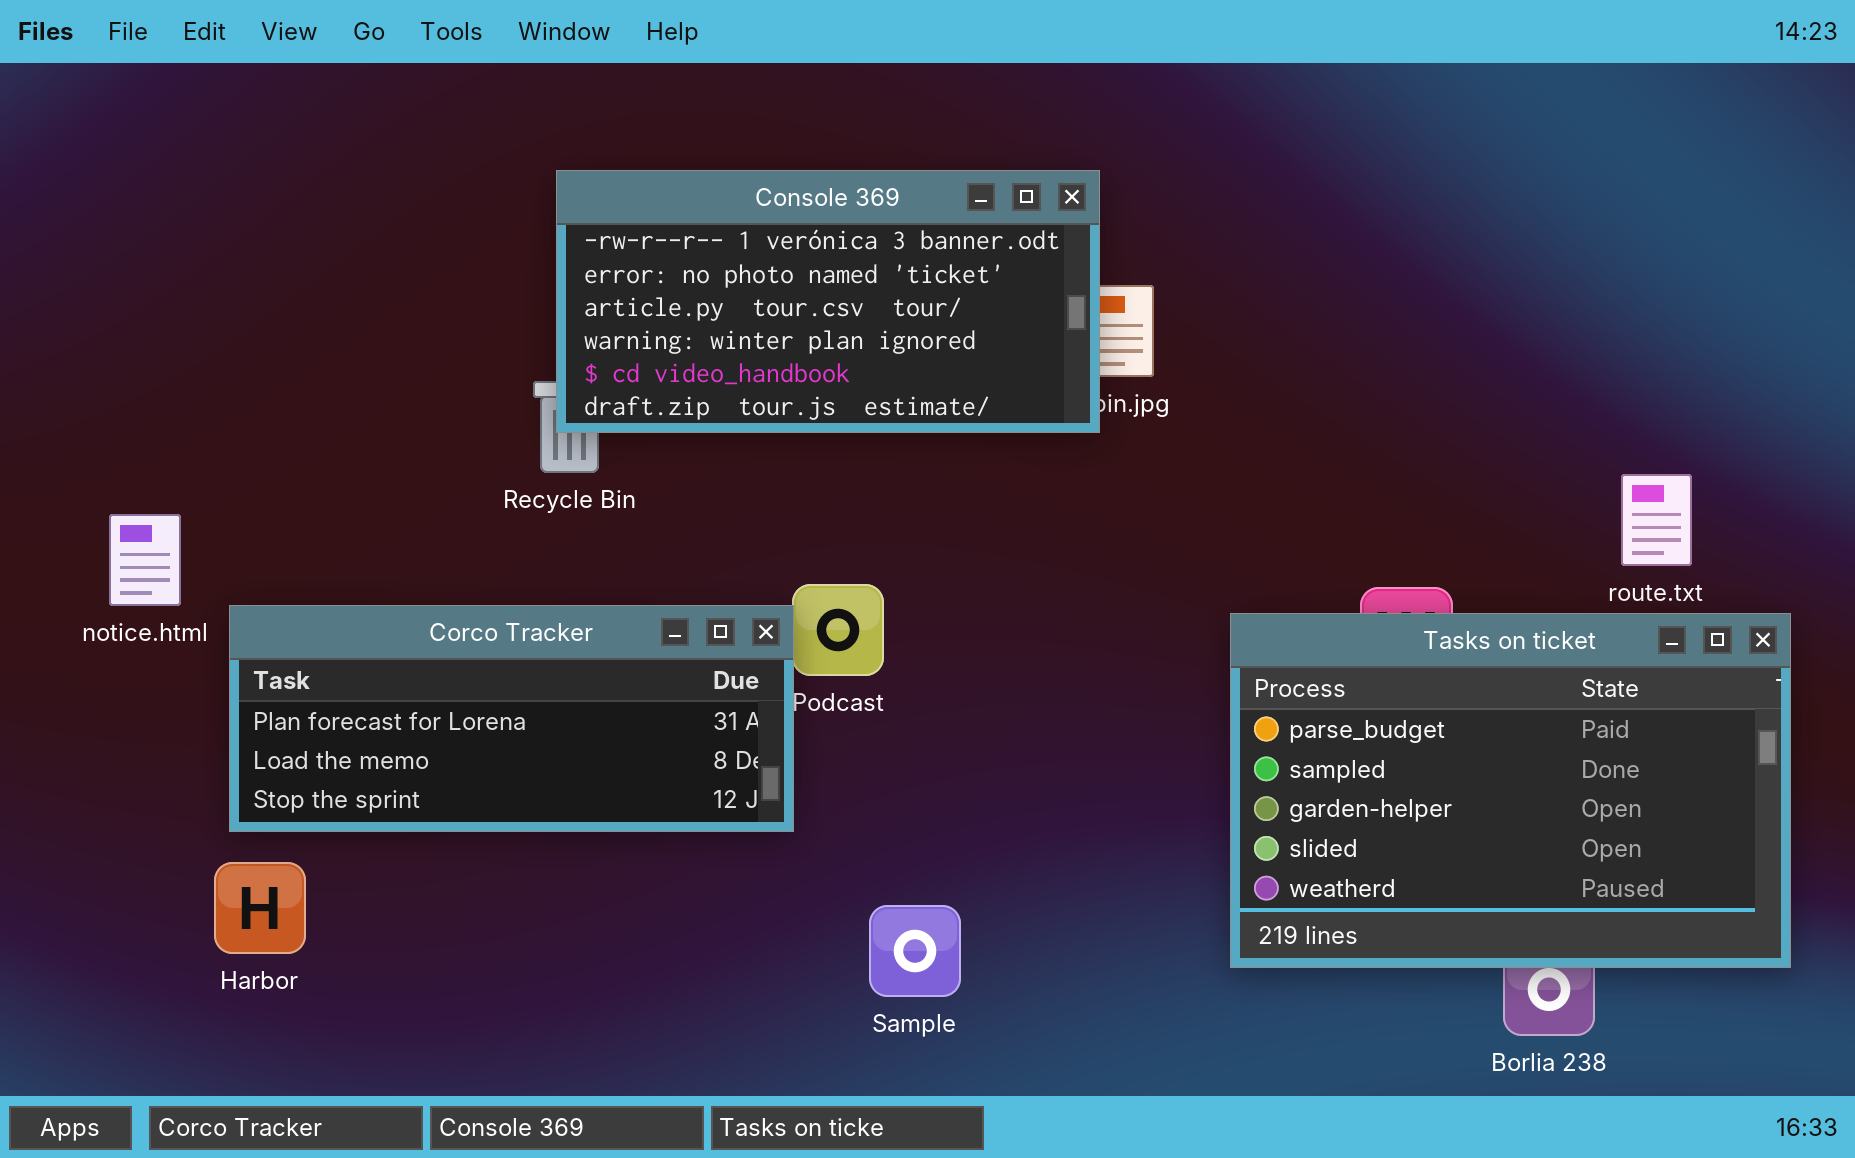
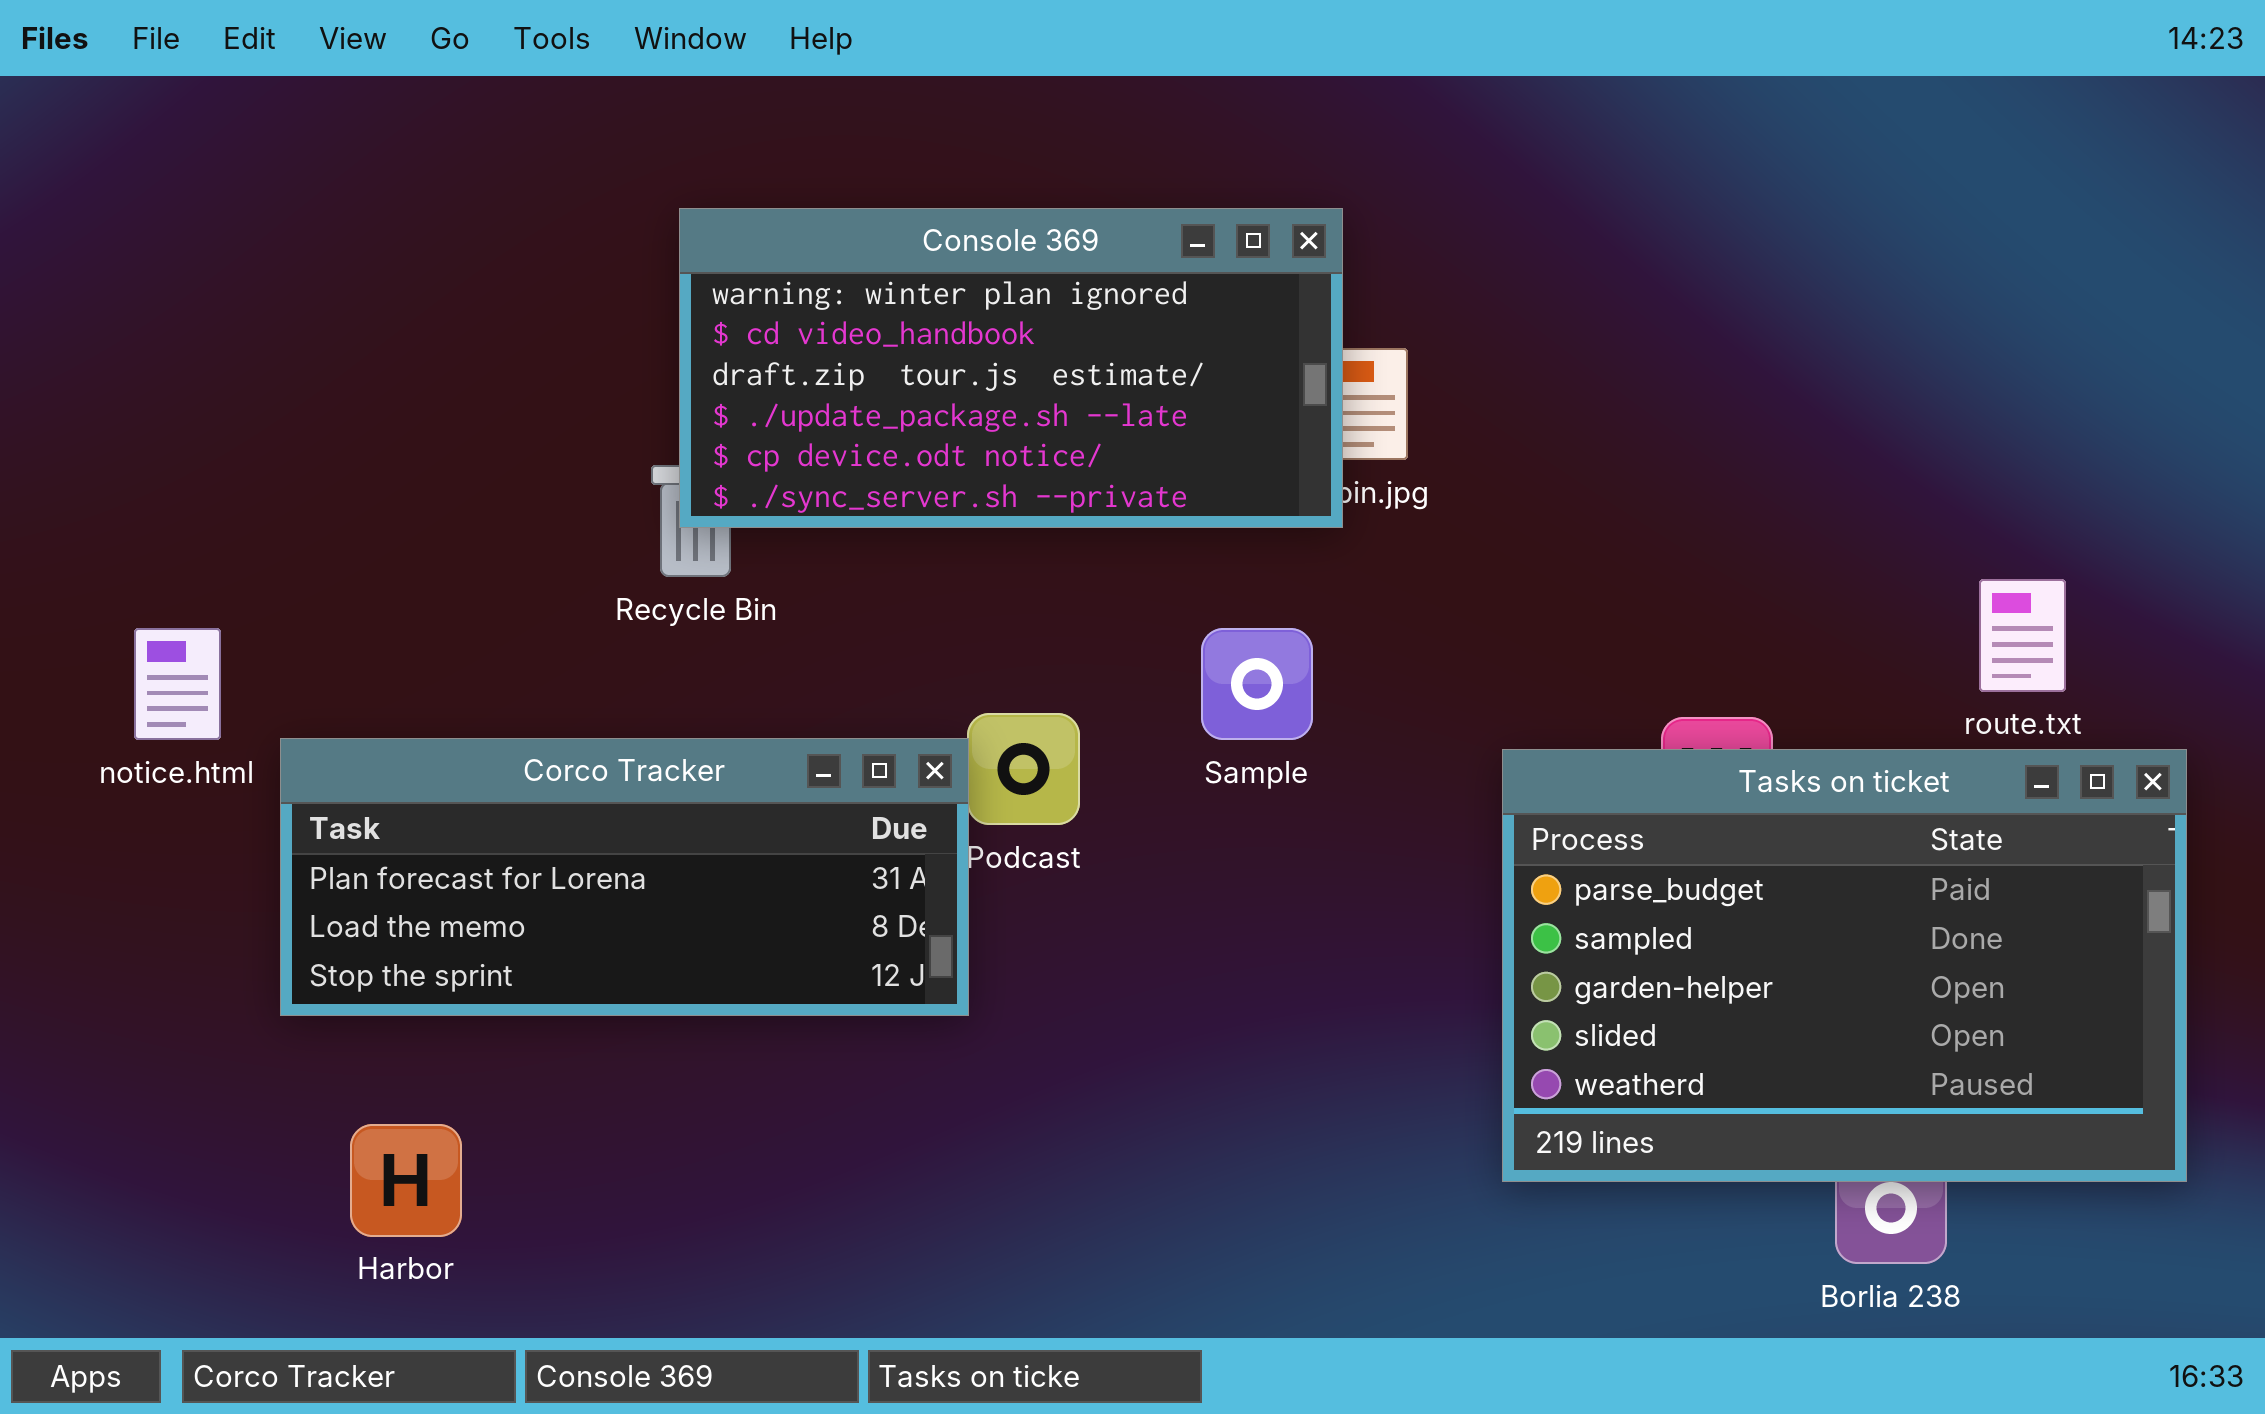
Console 369: [556,170,1100,433] -> [679,208,1343,528], scrolled down 3 rows
Harbor: [214,862,306,954] -> [350,1124,462,1237], moved
Sample: [869,905,961,997] -> [1201,628,1313,740], moved

